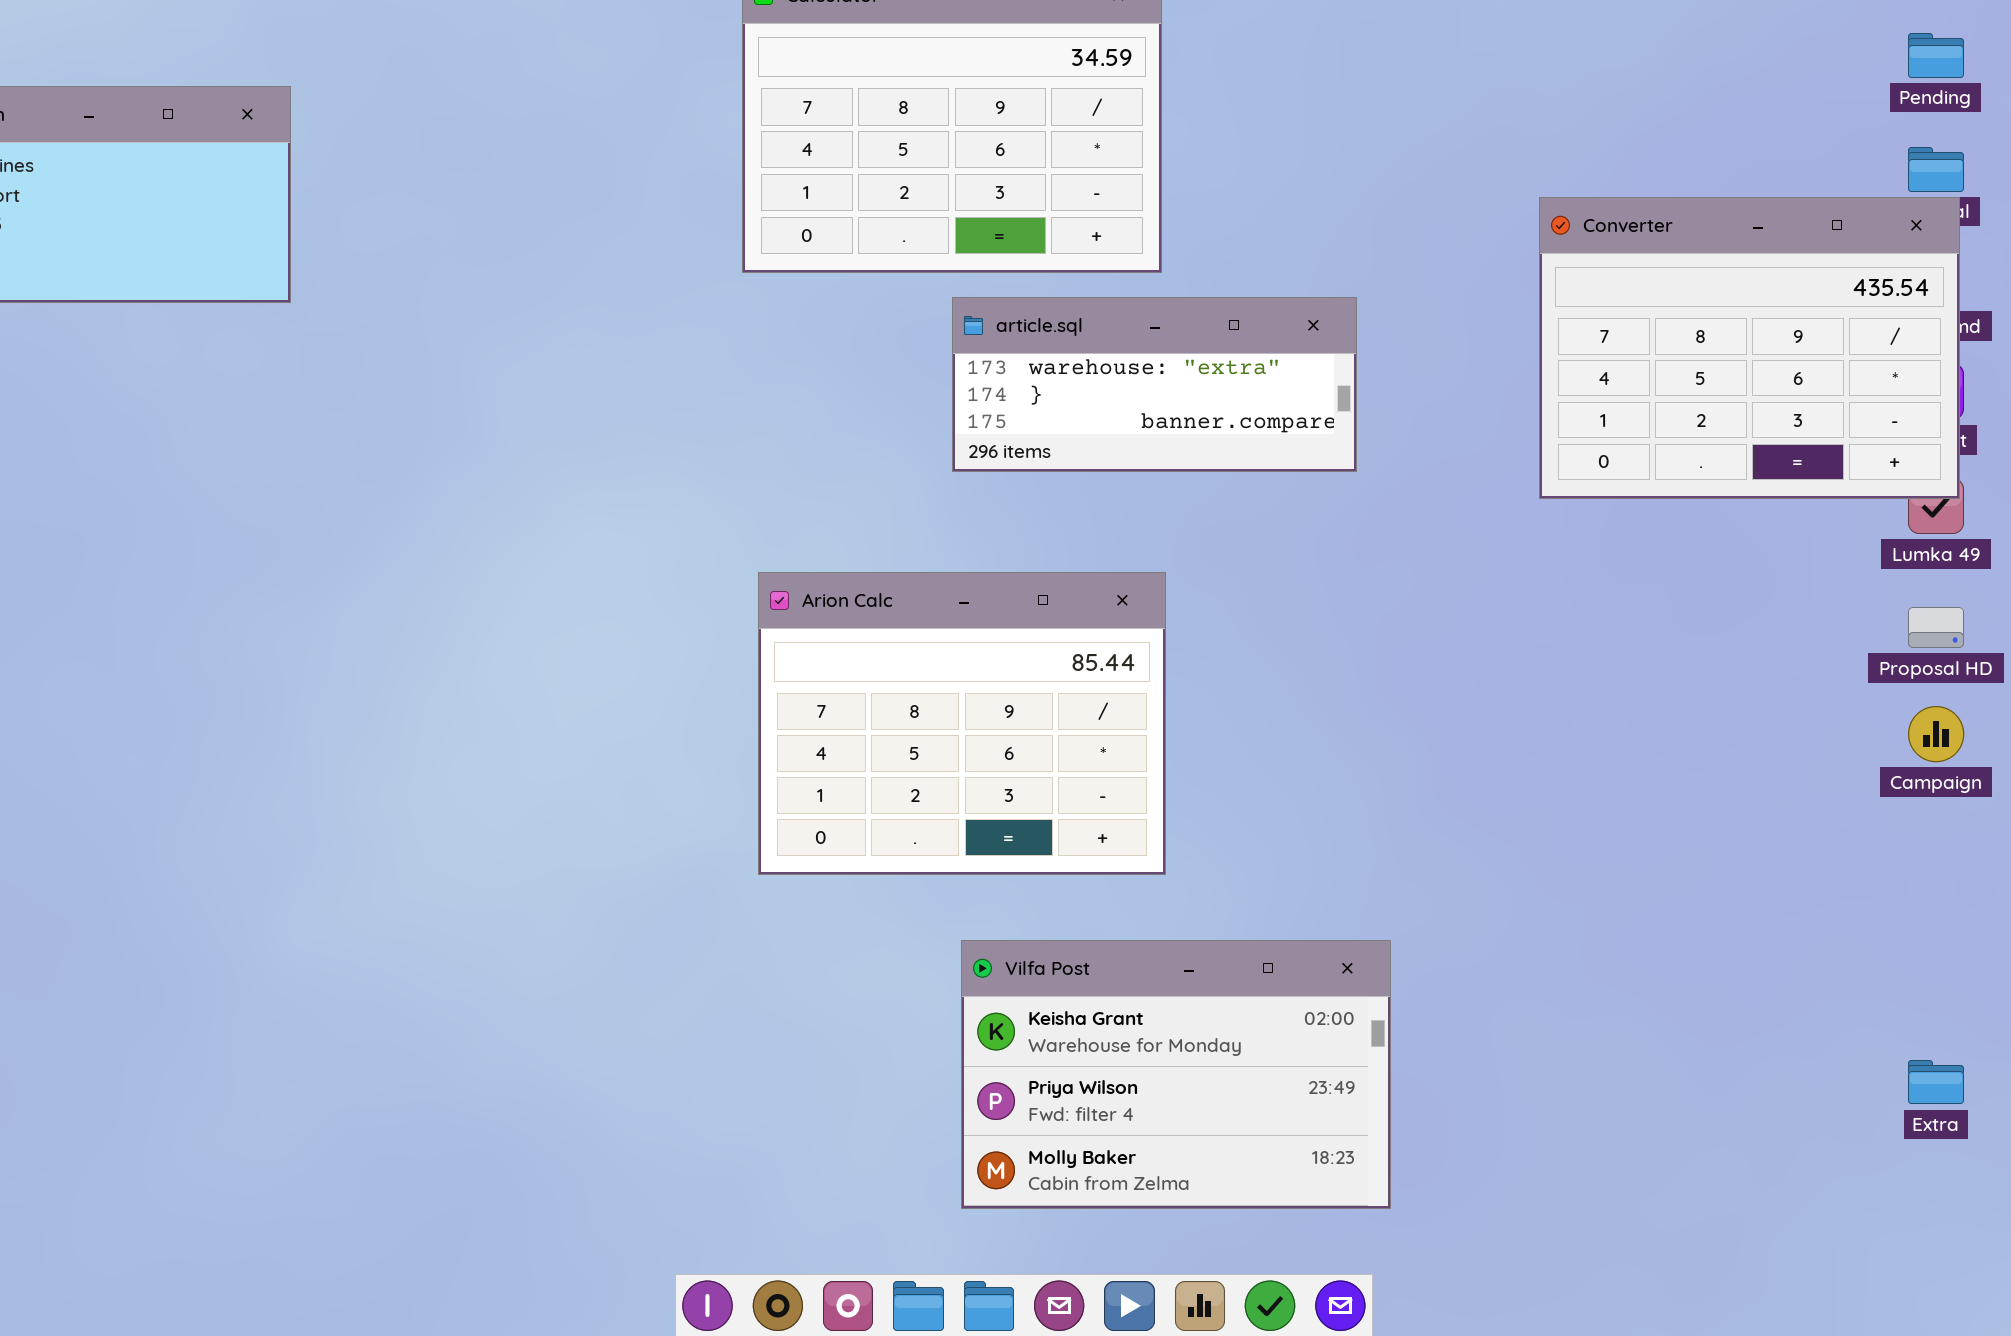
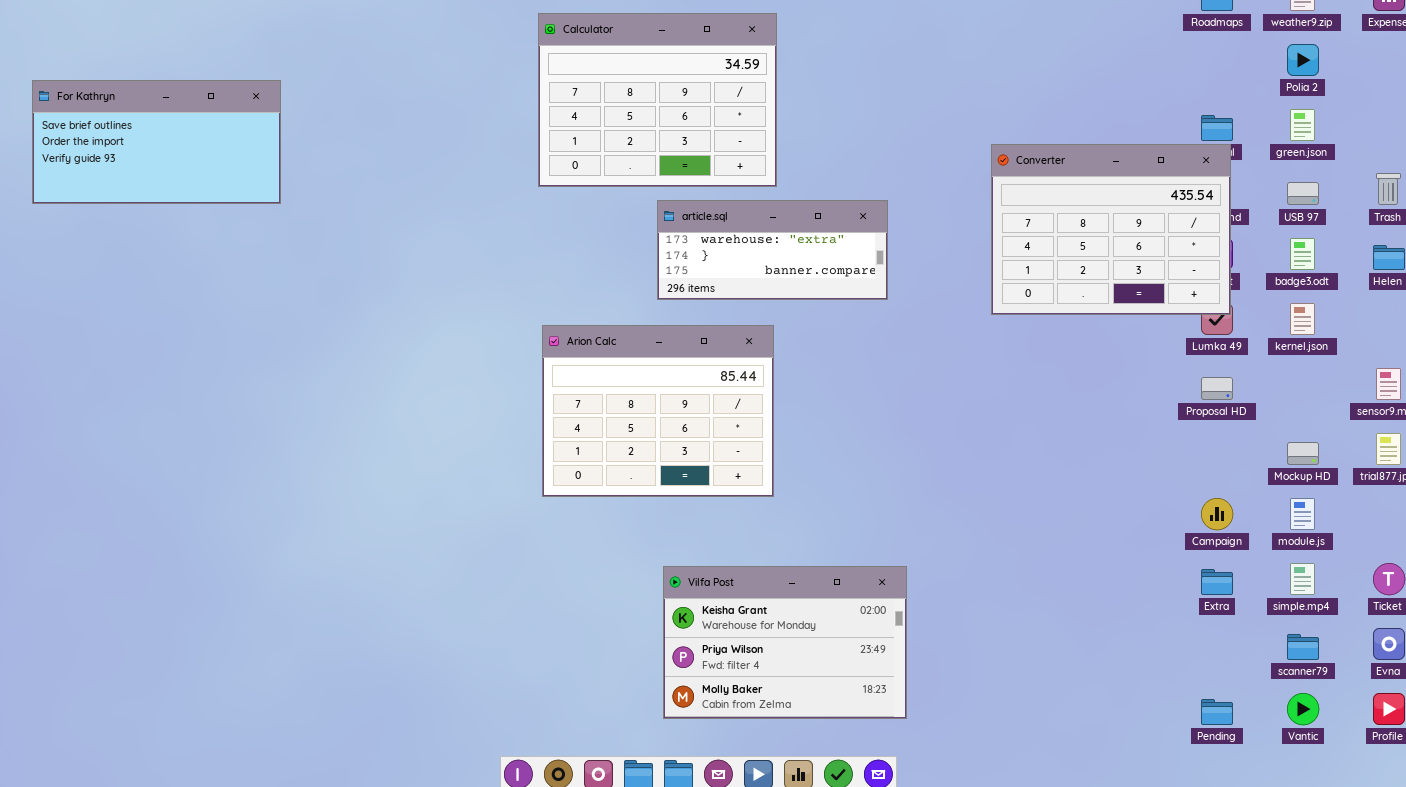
Pending: [1908,33,1964,78] -> [1201,699,1233,725], moved
Arion Calc: [758,572,1166,875] -> [542,325,774,497], moved
Campaign: [1908,706,1964,762] -> [1201,498,1233,530], moved
Extra: [1908,1060,1964,1104] -> [1201,569,1233,595], moved

